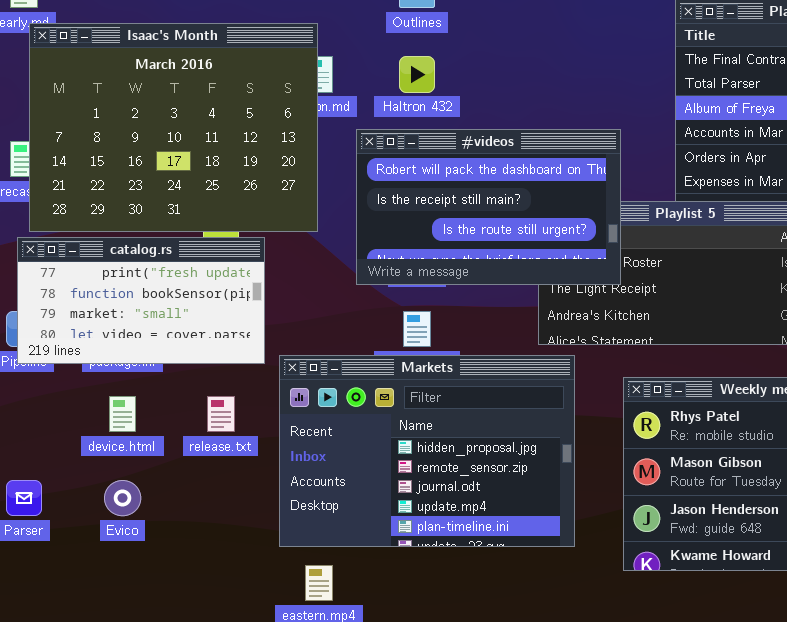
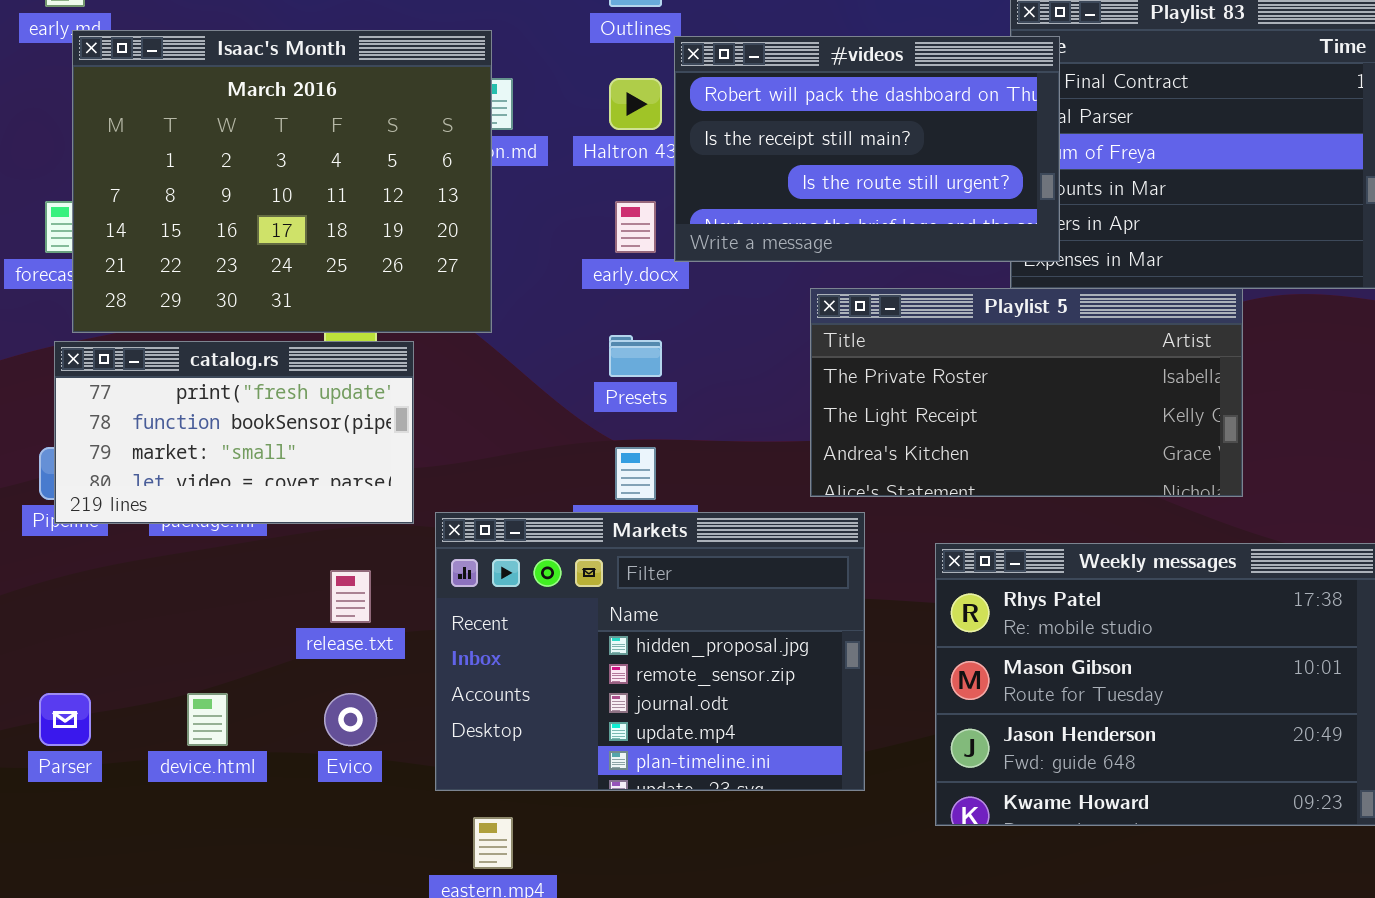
#videos: [356,129,621,285] -> [674,36,1060,262], moved
device.html: [109,396,136,432] -> [187,693,228,746], moved
Evico: [104,480,141,516] -> [324,693,377,746], moved

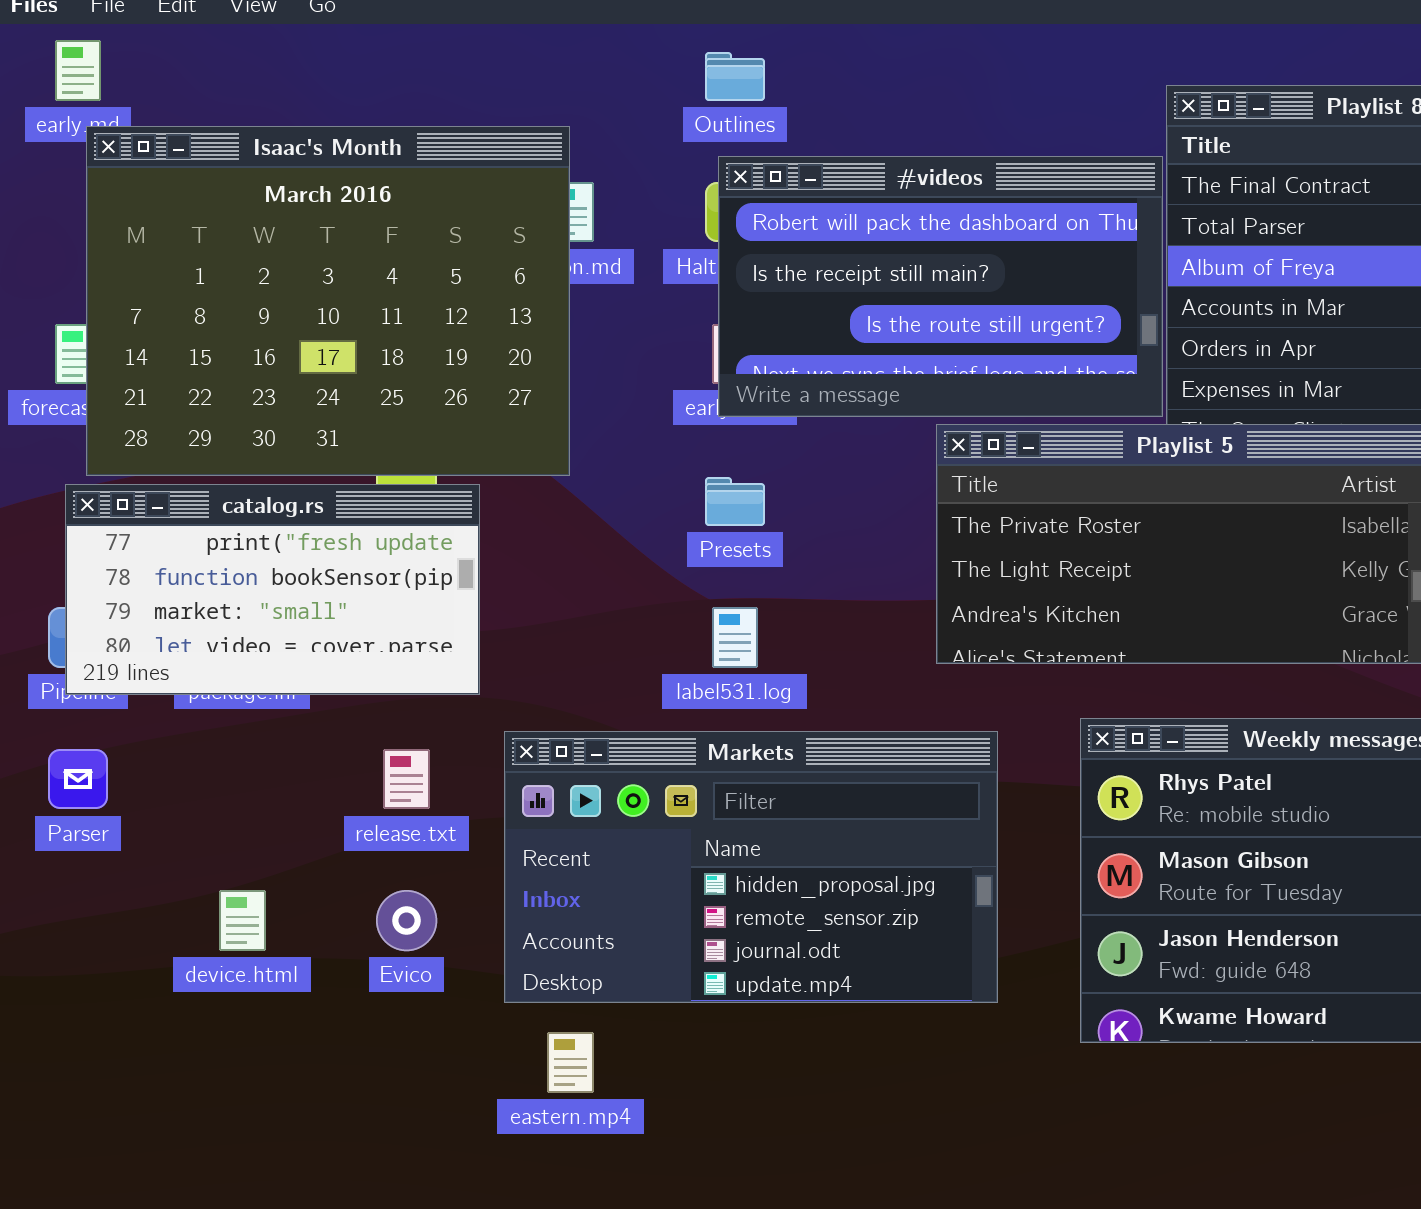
#videos: [674,36,1060,262] -> [718,156,1163,417], moved
Markets: [435,512,865,791] -> [504,731,998,1003], resized
Parser: [39,693,91,746] -> [48,749,108,809], moved

